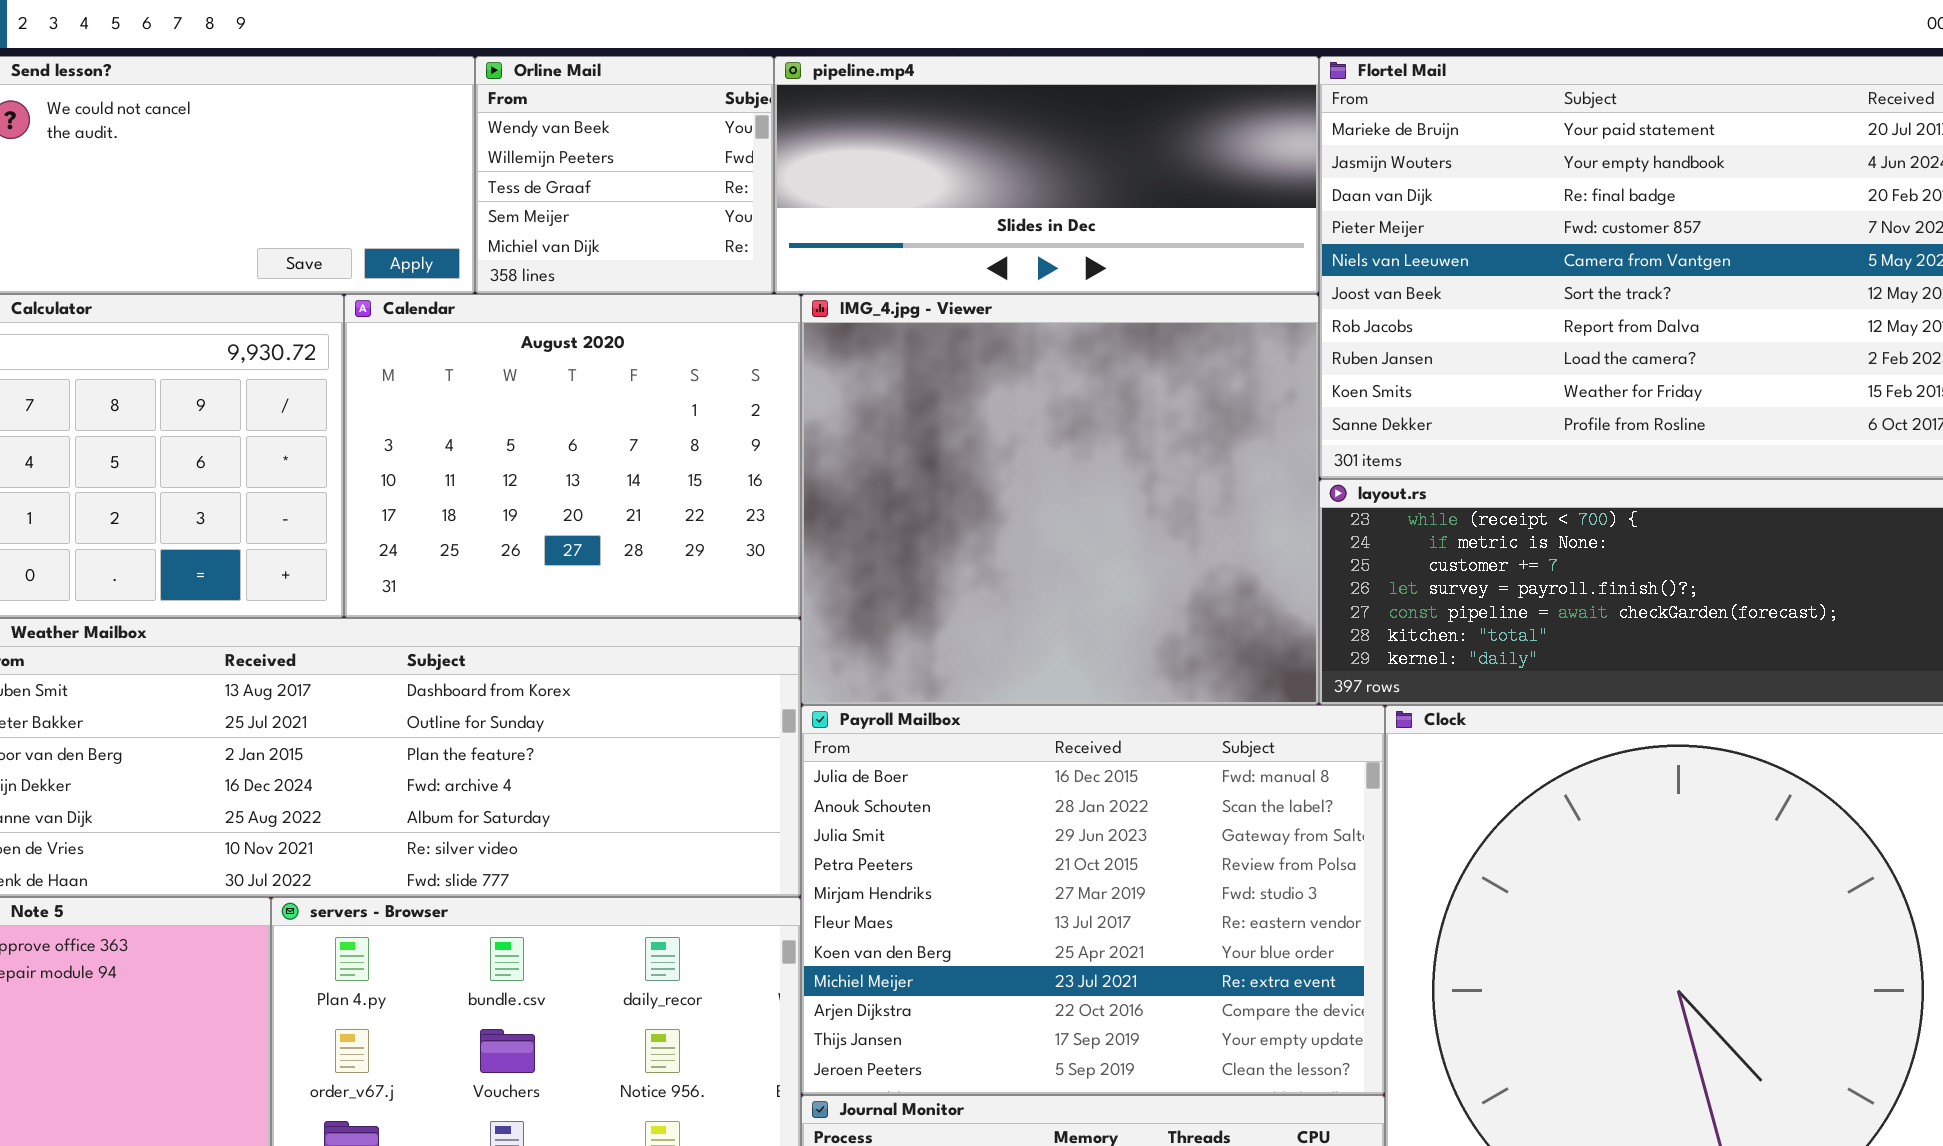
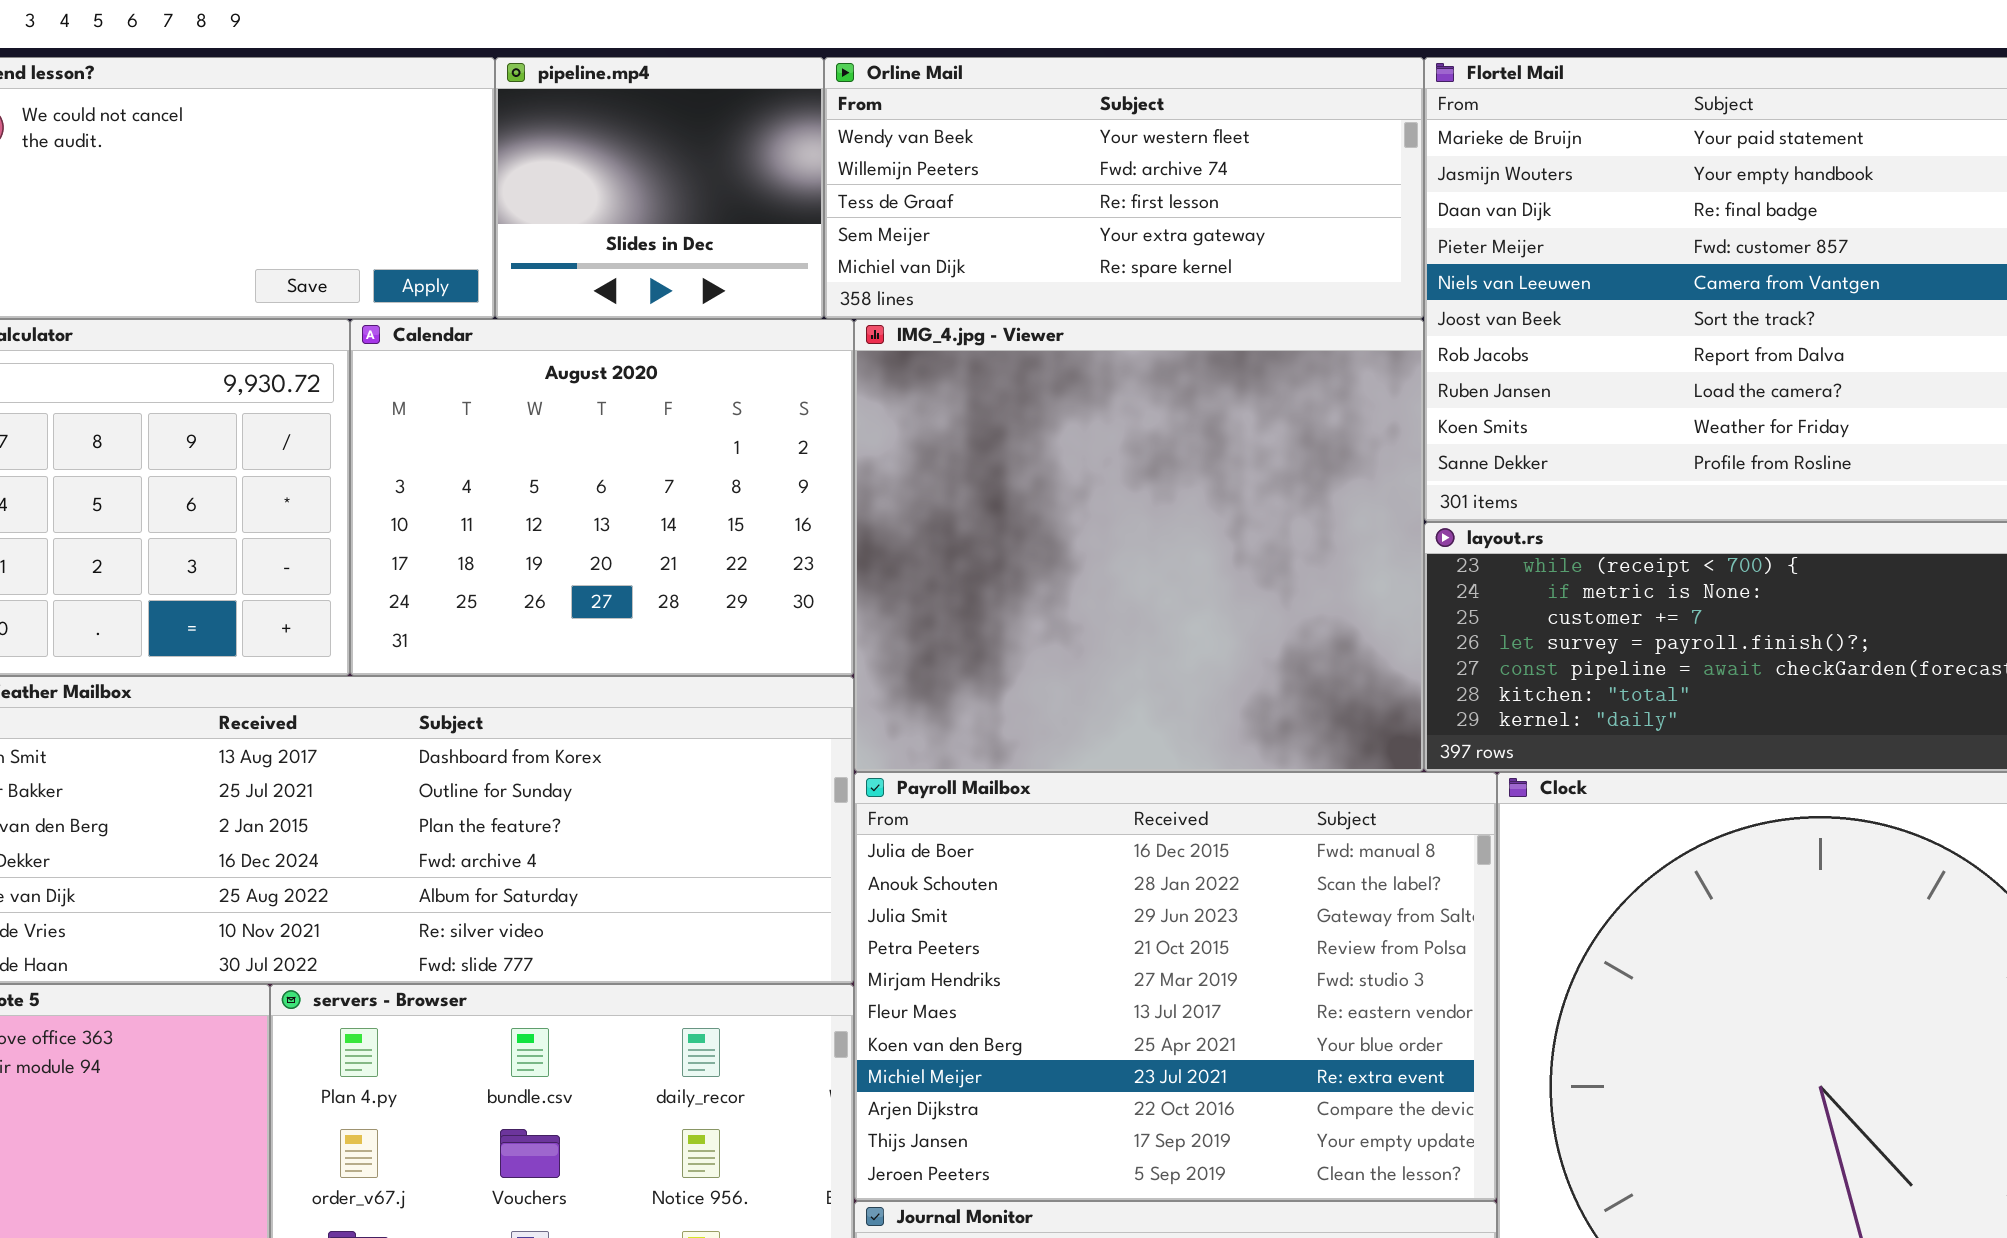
Orline Mail: [475,56,774,294] -> [824,57,1424,319], moved, resized
pipeline.mp4: [774,56,1319,294] -> [495,57,824,319], moved, resized

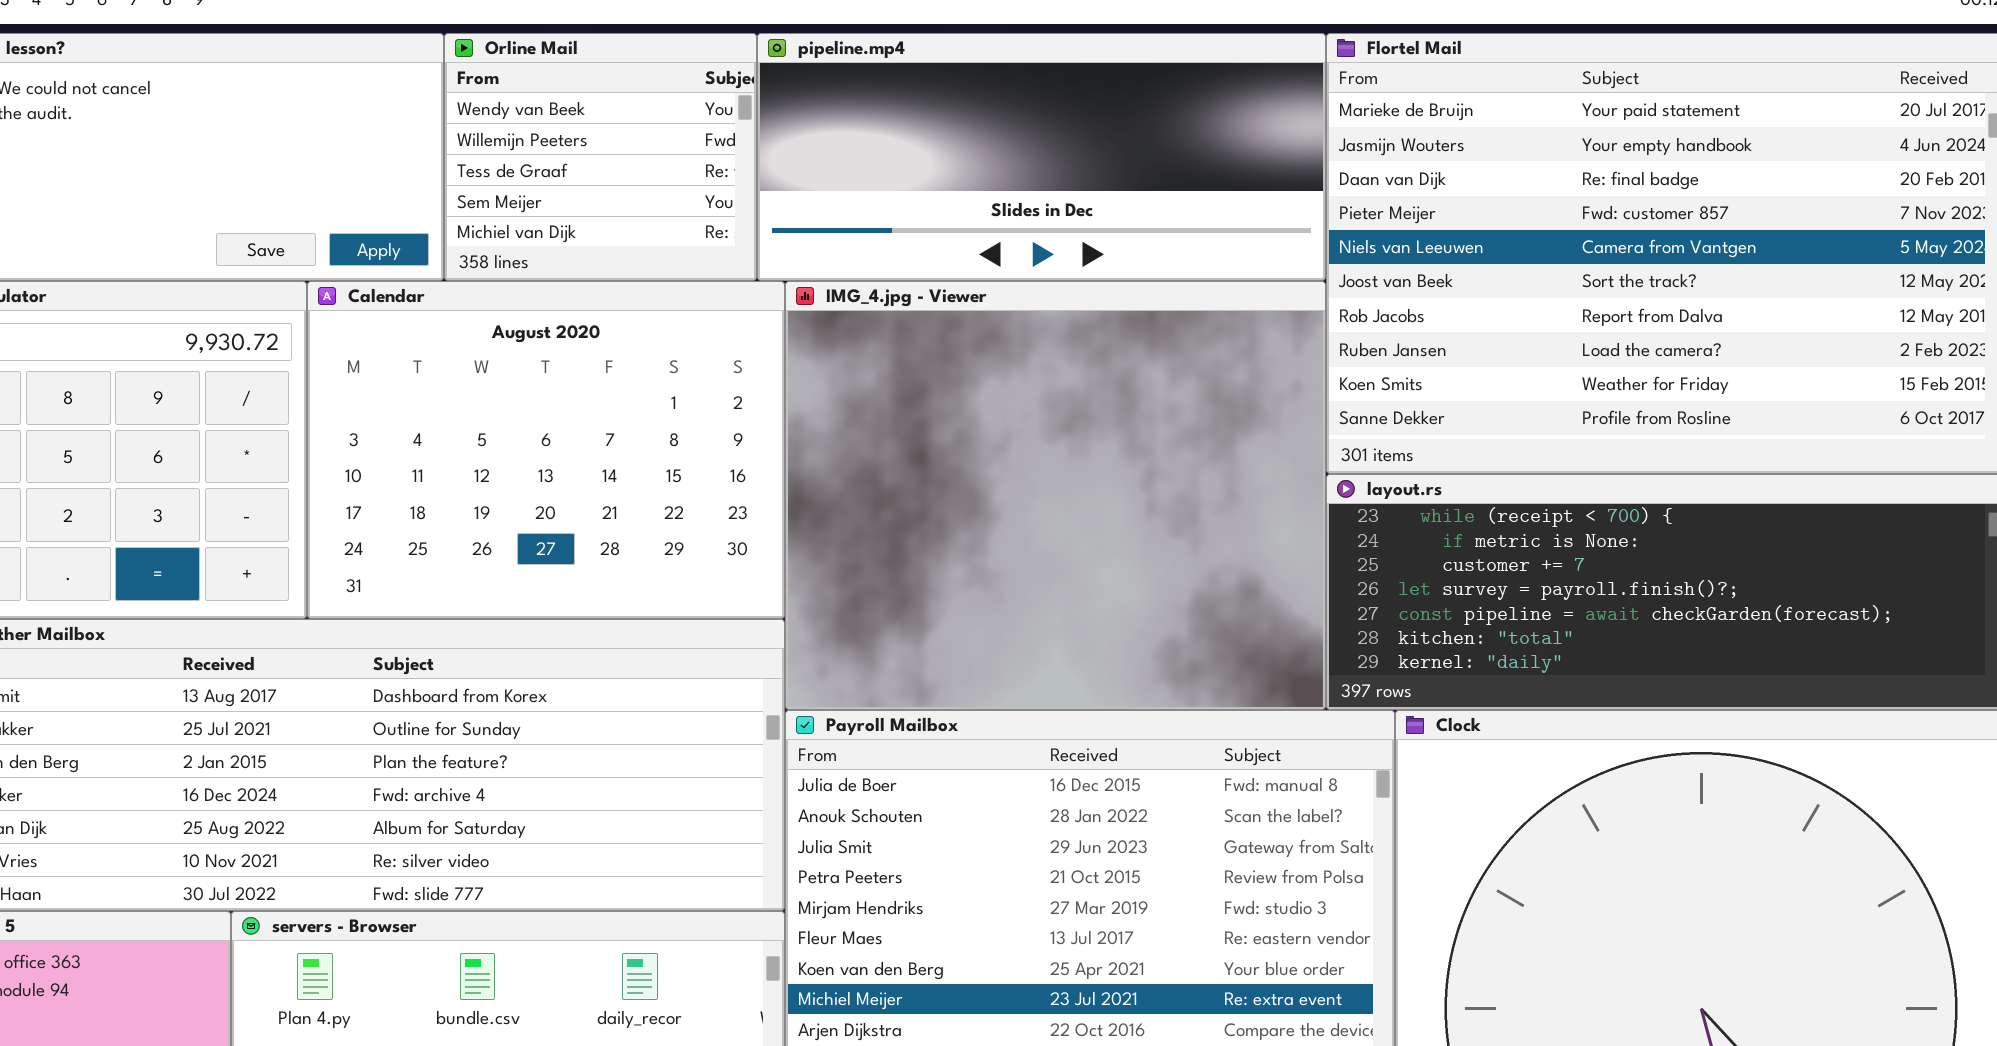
pipeline.mp4: [495,57,824,319] -> [757,33,1326,281], moved, resized
Orline Mail: [824,57,1424,319] -> [444,33,757,281], moved, resized

